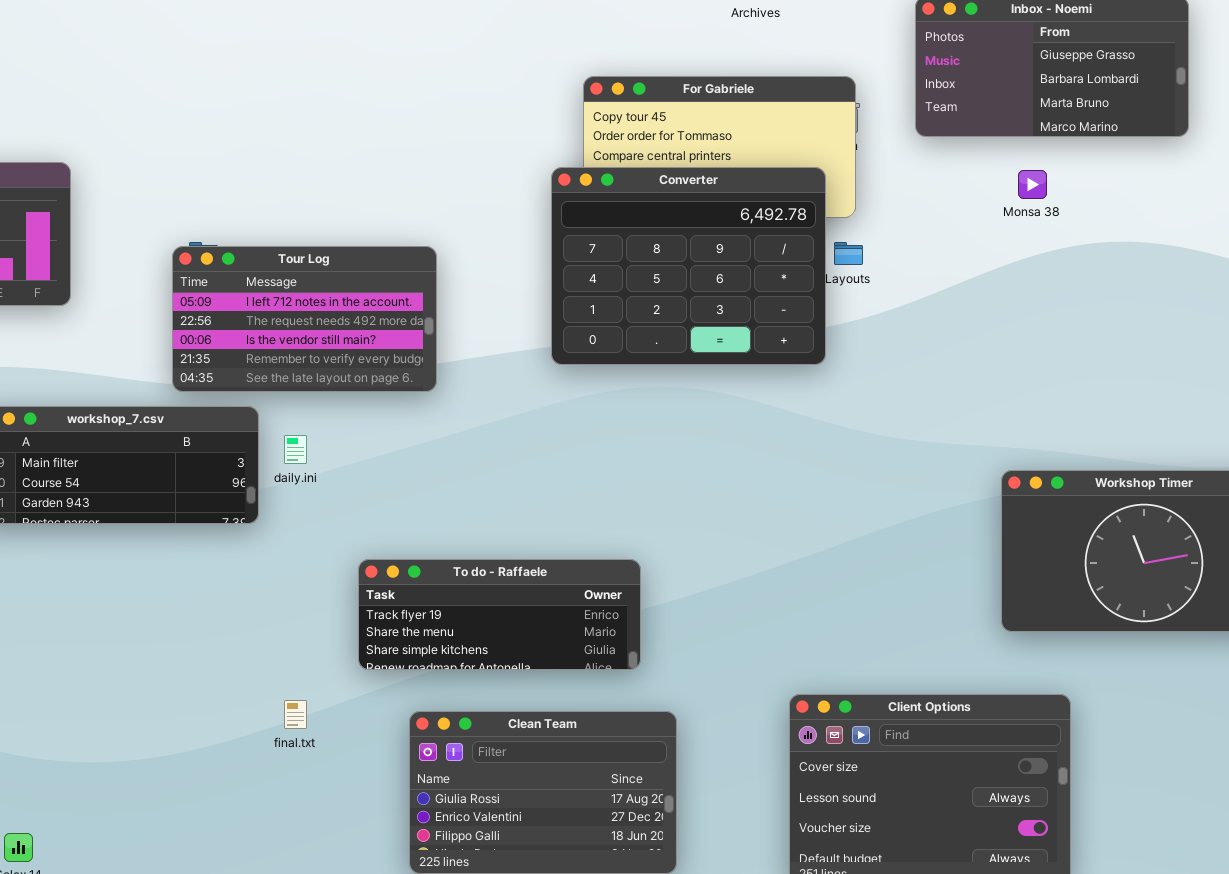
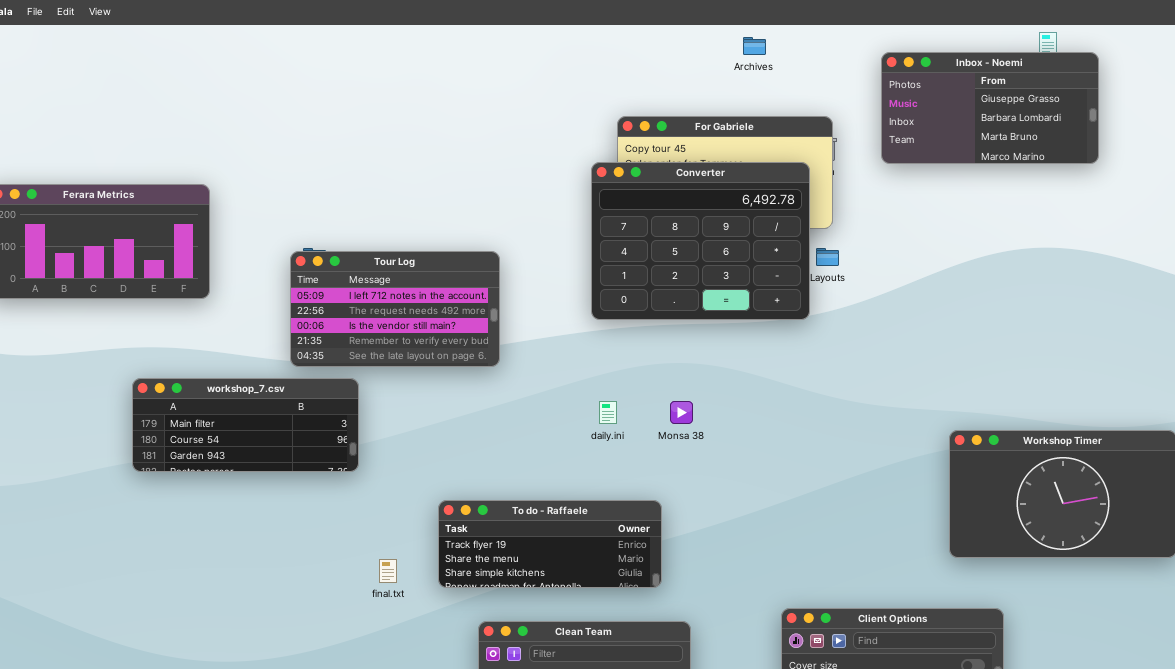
Converter: [551,167,826,365] -> [591,162,810,320], moved
Monsa 38: [1018,170,1047,199] -> [670,401,693,424], moved
daily.ini: [284,435,307,464] -> [599,401,617,424], moved
final.txt: [284,700,307,729] -> [379,559,397,583], moved

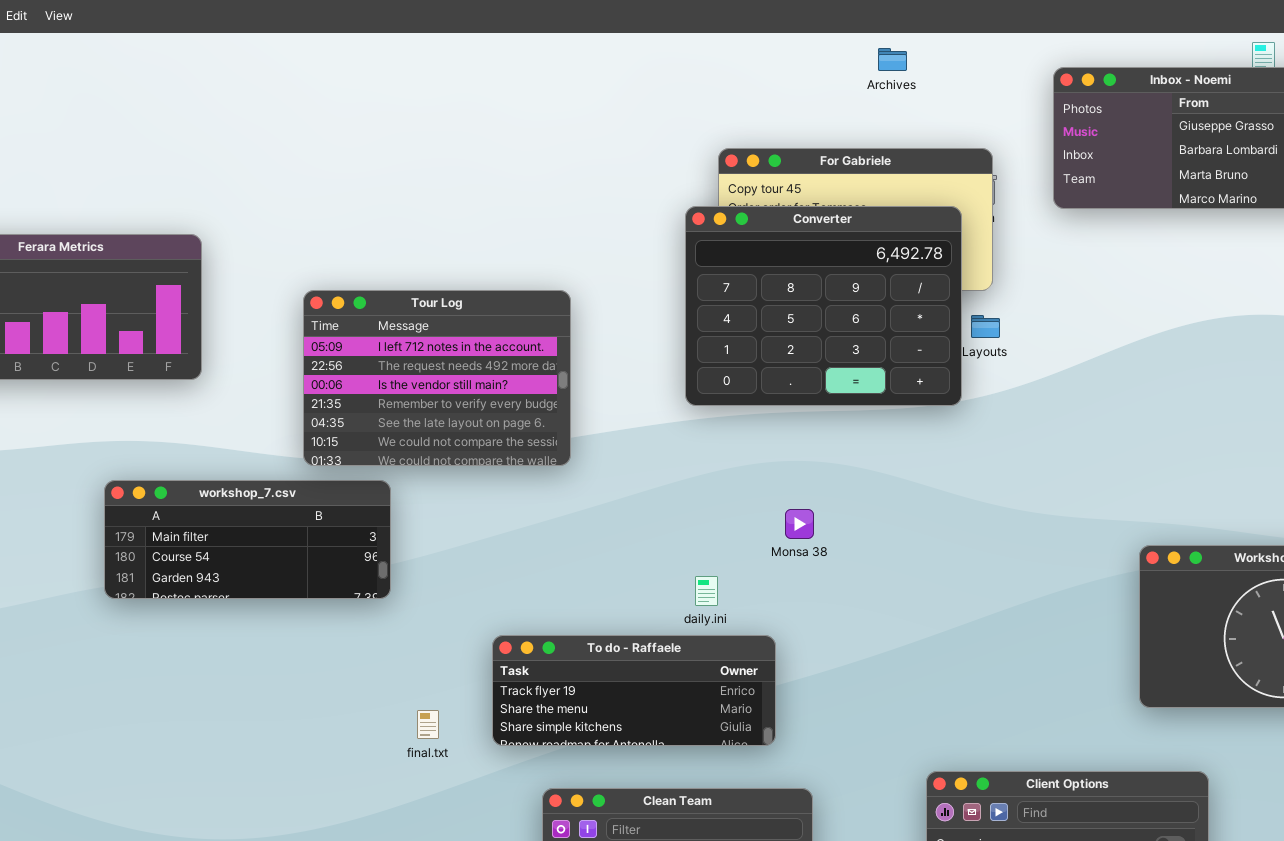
Tour Log: [290,251,500,367] -> [303,290,571,466], resized
daily.ini: [599,401,617,424] -> [695,576,718,606], moved

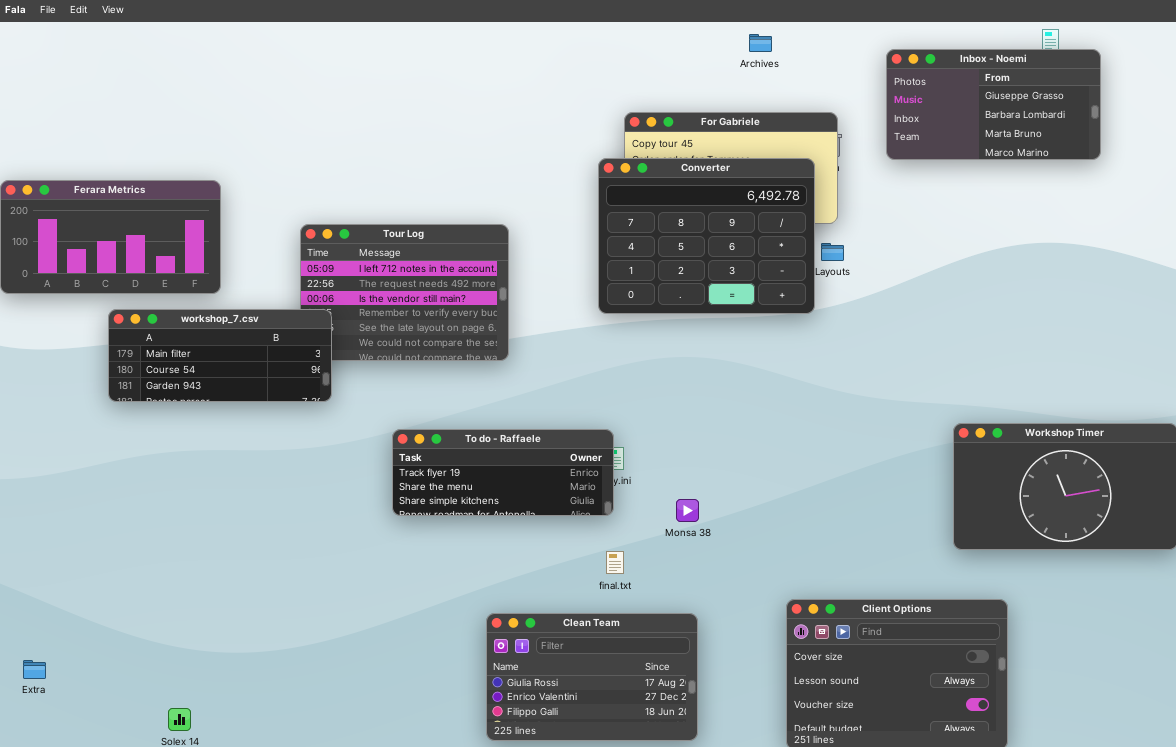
workshop_7.csv: [104,480,391,599] -> [108,309,332,402], moved
Monsa 38: [785,509,814,539] -> [676,499,699,522], moved
To do - Raffaele: [492,635,776,746] -> [392,429,614,516], moved
final.txt: [417,710,439,739] -> [606,551,624,574], moved

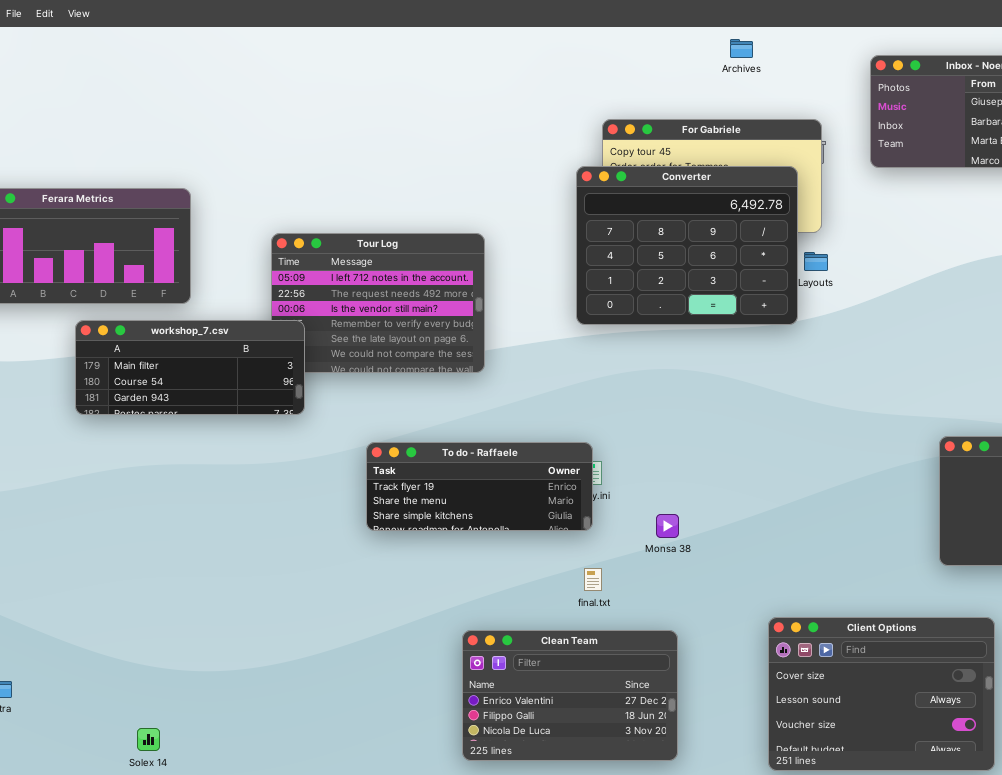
Clean Team: [486,613,698,741] -> [462,630,678,761], scrolled down 1 row

